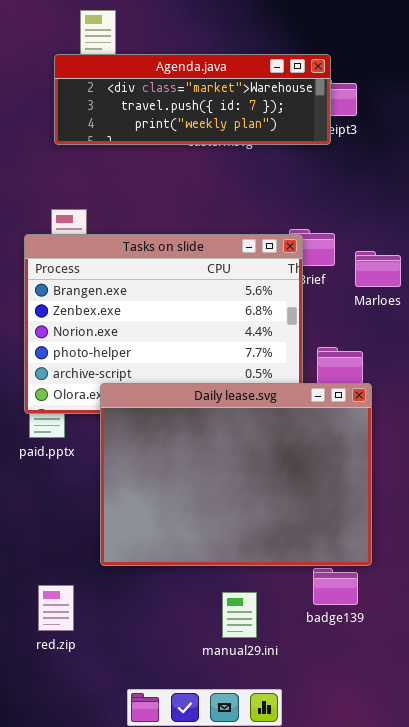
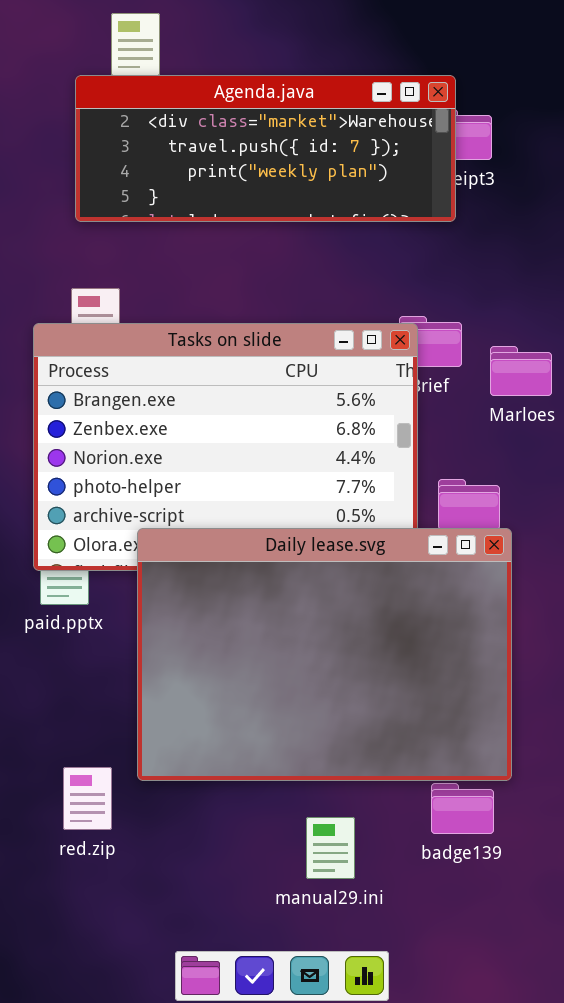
Agenda.java: [54,54,331,145] -> [75,75,456,222], resized
red.zip: [38,585,74,631] -> [63,767,112,830], moved

